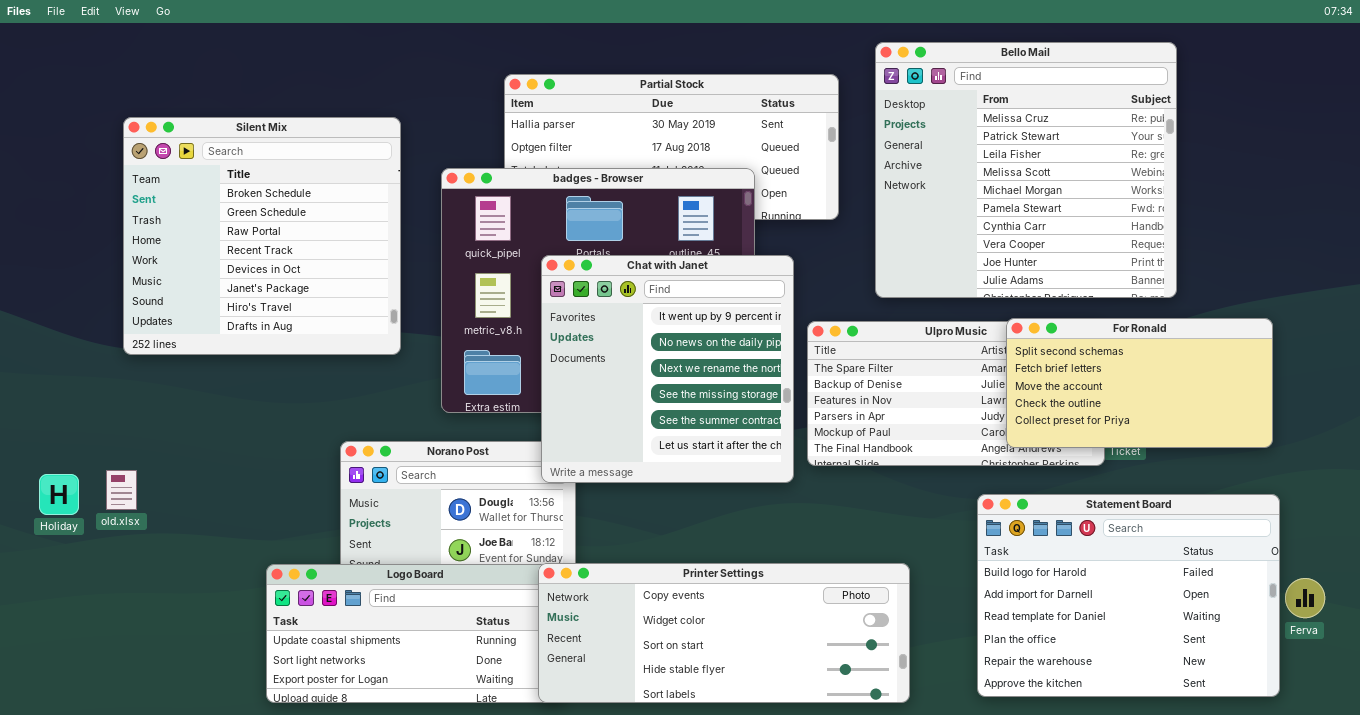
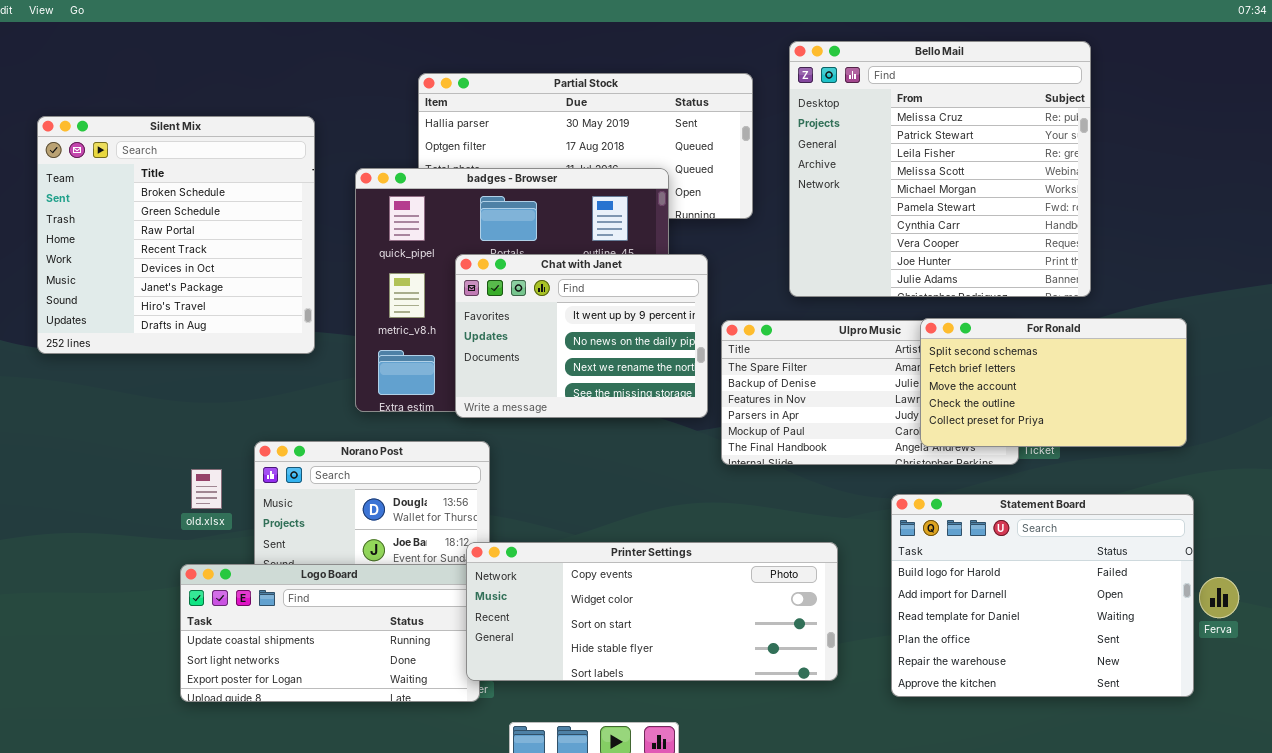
Chat with Janet: [541,255,794,483] -> [455,254,708,418], resized
old.xlsx: [106,470,137,510] -> [191,469,222,509], moved
Printer Settings: [538,563,910,703] -> [466,542,838,681], moved

